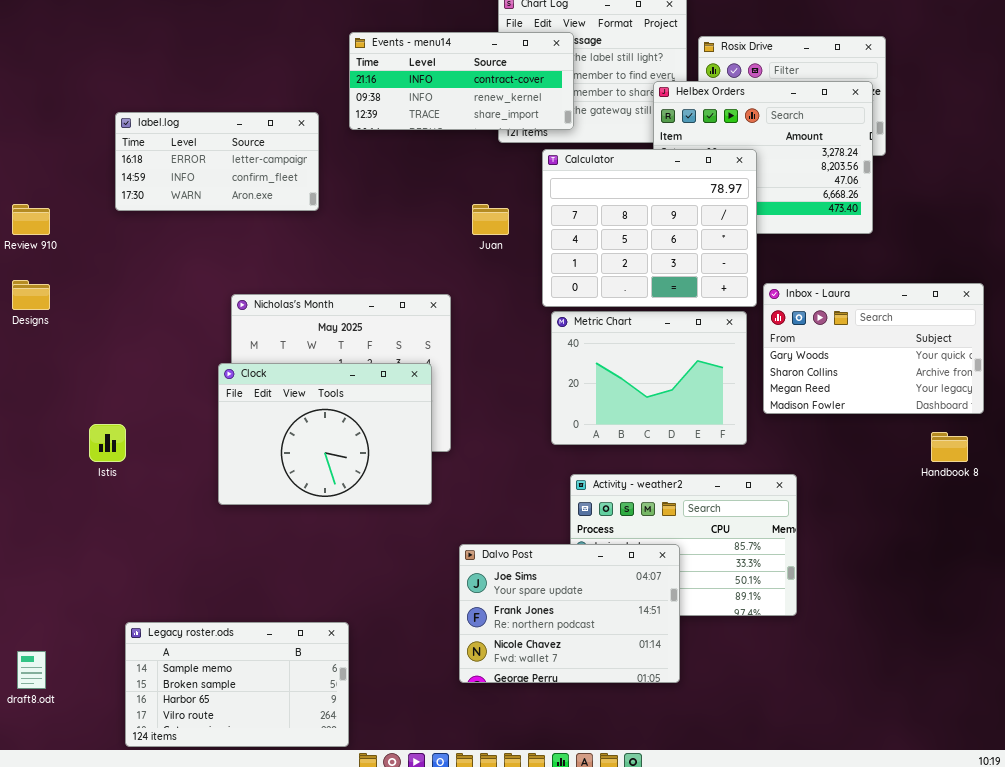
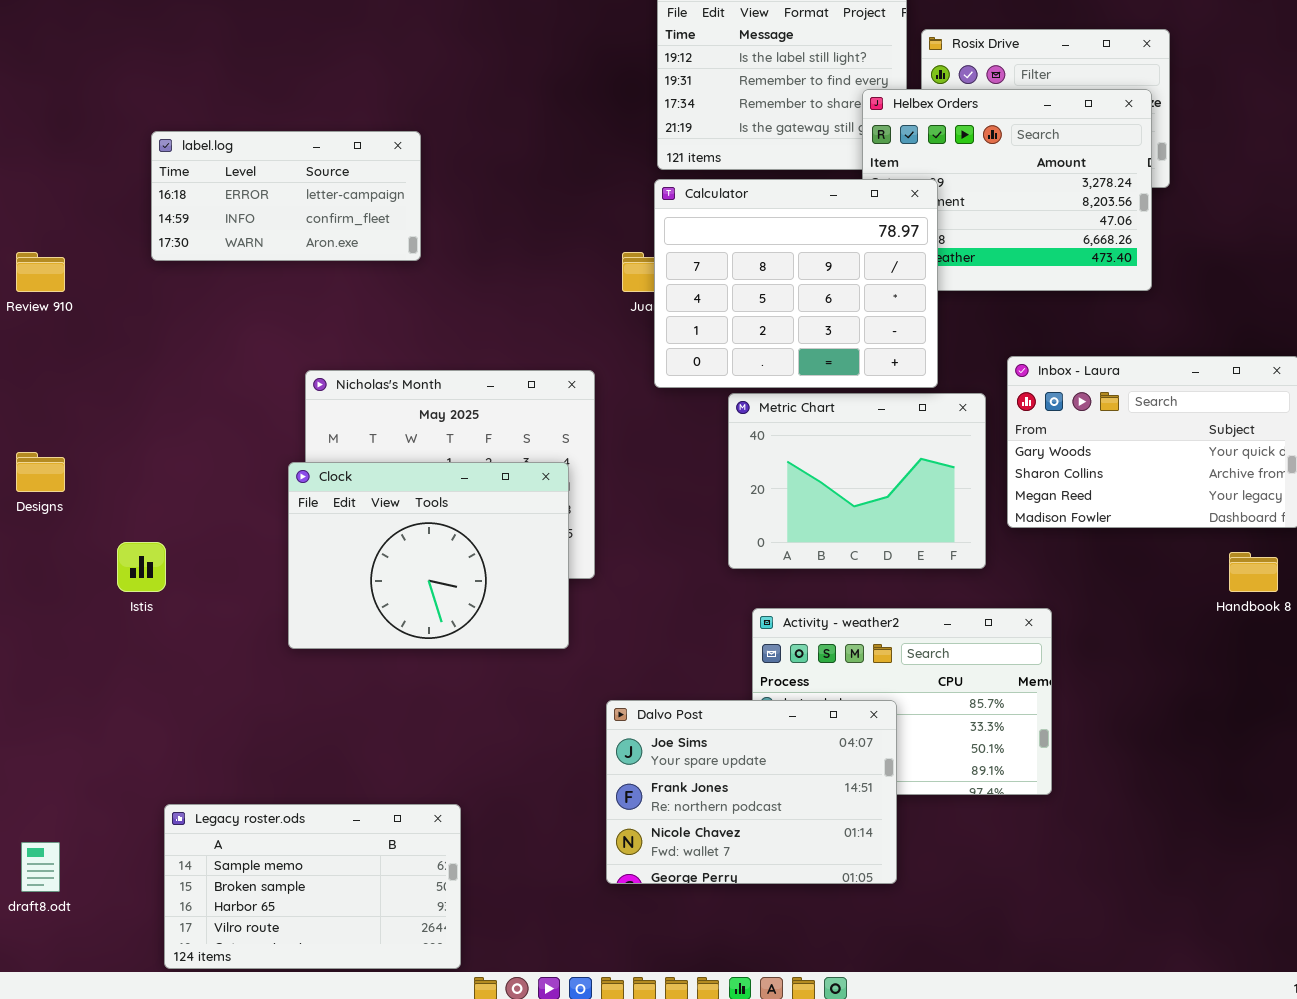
Events - menu14: [349,32,574,130] -> none, closed
Calculator: [542,149,757,307] -> [654,179,938,388], moved
Designs: [12,280,50,310] -> [16,452,65,492], moved

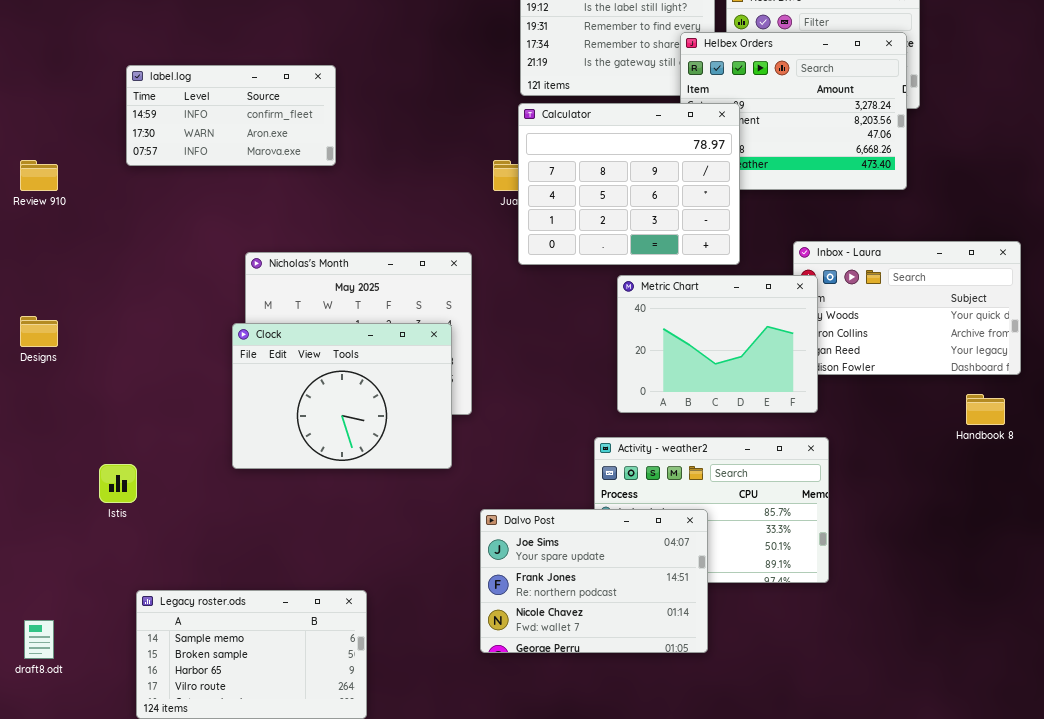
label.log: [151,131,421,261] -> [126,65,336,166], scrolled down 1 row
Metric Chart: [728,393,986,569] -> [617,275,818,413], moved
Istis: [117,542,166,592] -> [99,464,137,503], moved

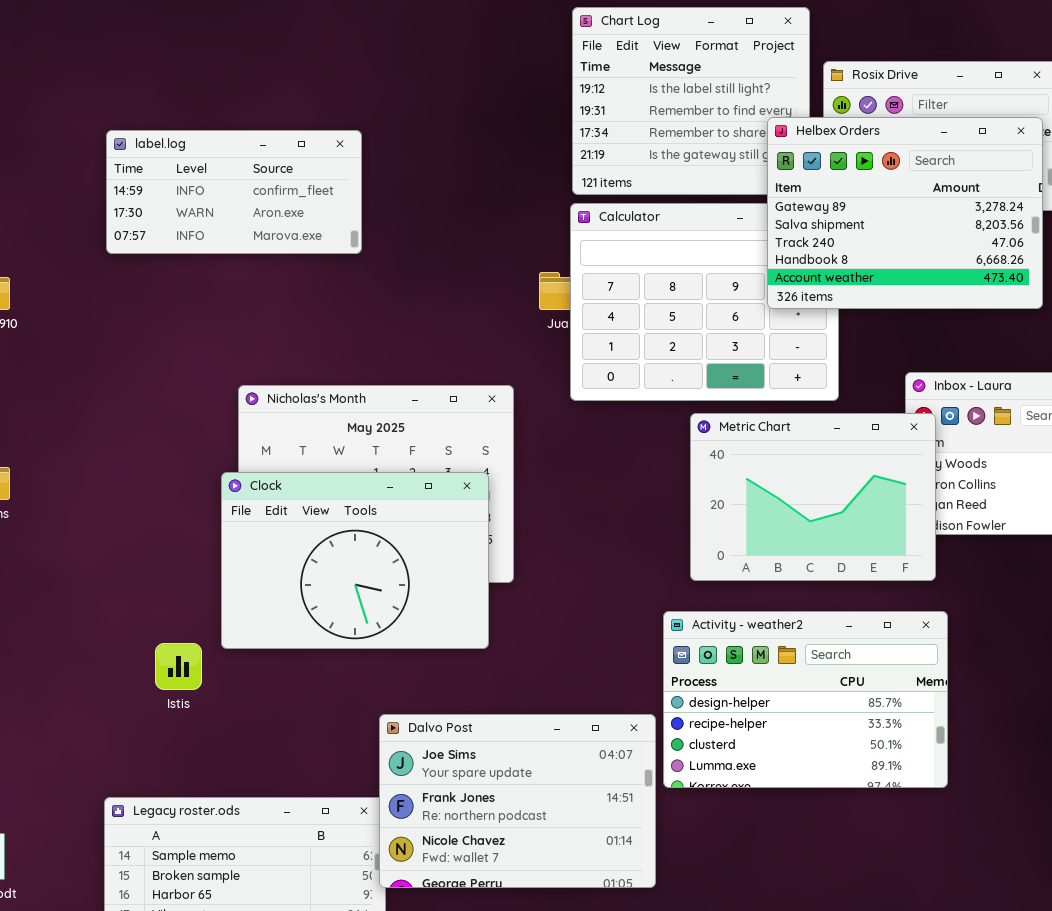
Helbex Orders: [680,32,907,190] -> [767,117,1043,309], raised
label.log: [126,65,336,166] -> [106,130,362,254], moved
Istis: [99,464,137,503] -> [155,643,202,690], moved
Dalvo Post: [480,509,708,653] -> [379,714,656,888], moved

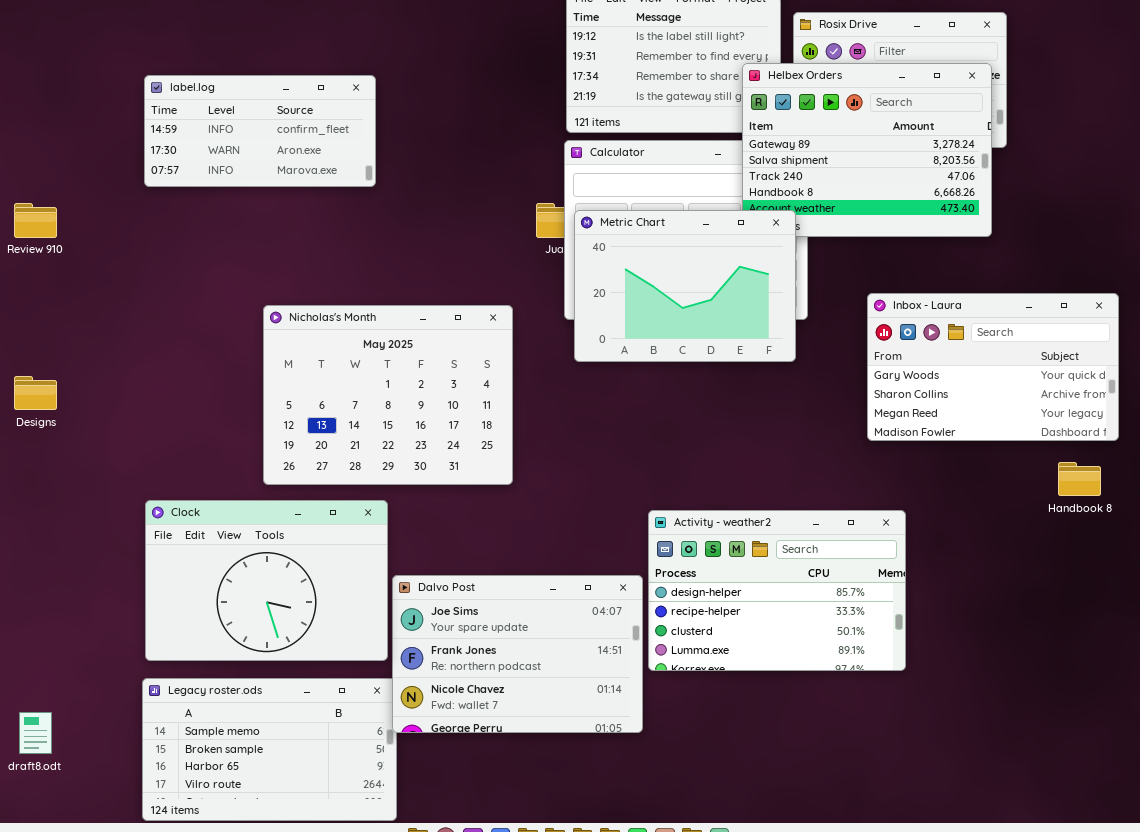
Metric Chart: [690,413,936,581] -> [574,210,796,362], moved
Clock: [221,472,489,649] -> [145,500,388,661], moved
Dalvo Post: [379,714,656,888] -> [392,575,643,733], moved

